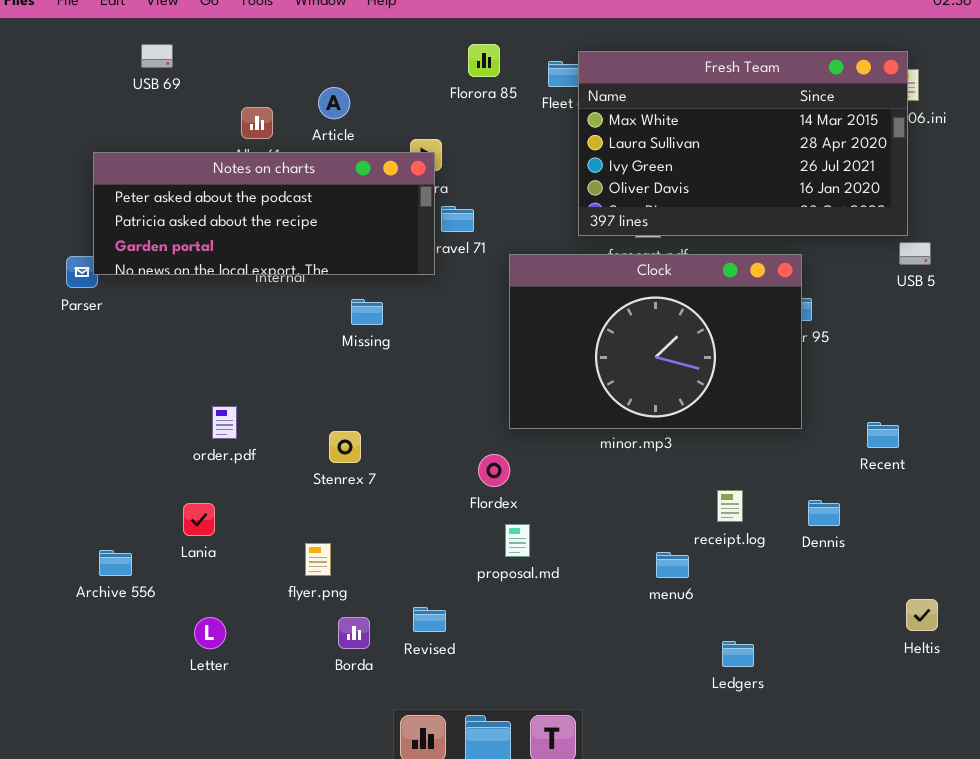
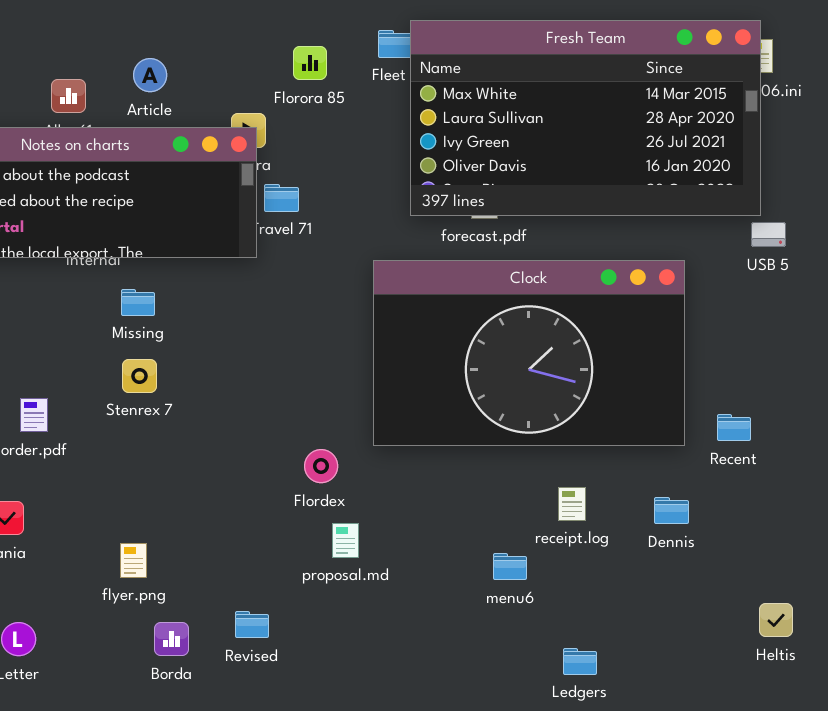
Florora 85: [468,44,500,77] -> [293,46,327,80], moved
Clock: [509,254,802,429] -> [373,260,685,446], moved
Missing: [351,299,383,325] -> [121,289,155,316], moved
Stenrex 7: [329,431,361,463] -> [122,359,157,393], moved

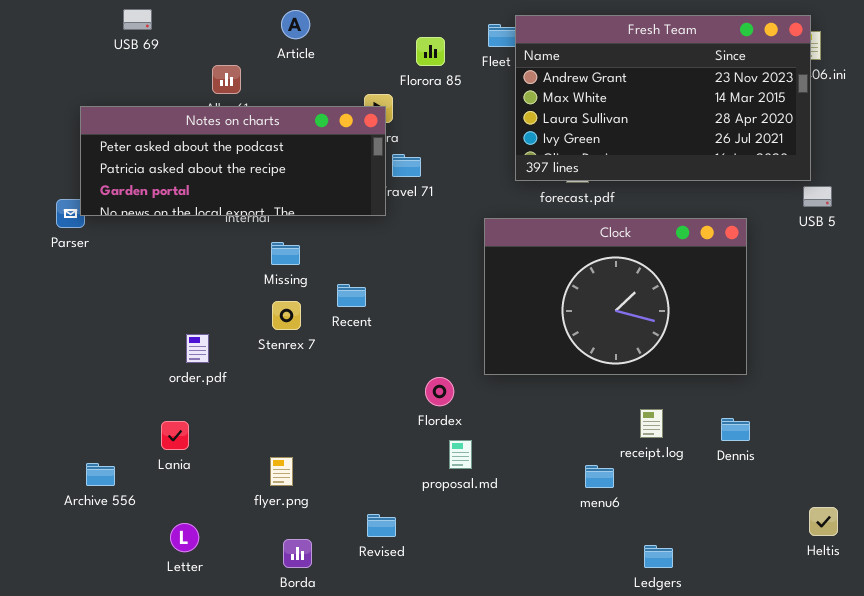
Fresh Team: [410,20,761,216] -> [515,15,811,181], scrolled up 1 row
Article: [133,58,167,92] -> [281,10,310,39], moved
Recent: [717,414,751,441] -> [337,284,366,307], moved
Borda: [154,622,189,656] -> [283,539,312,568], moved

